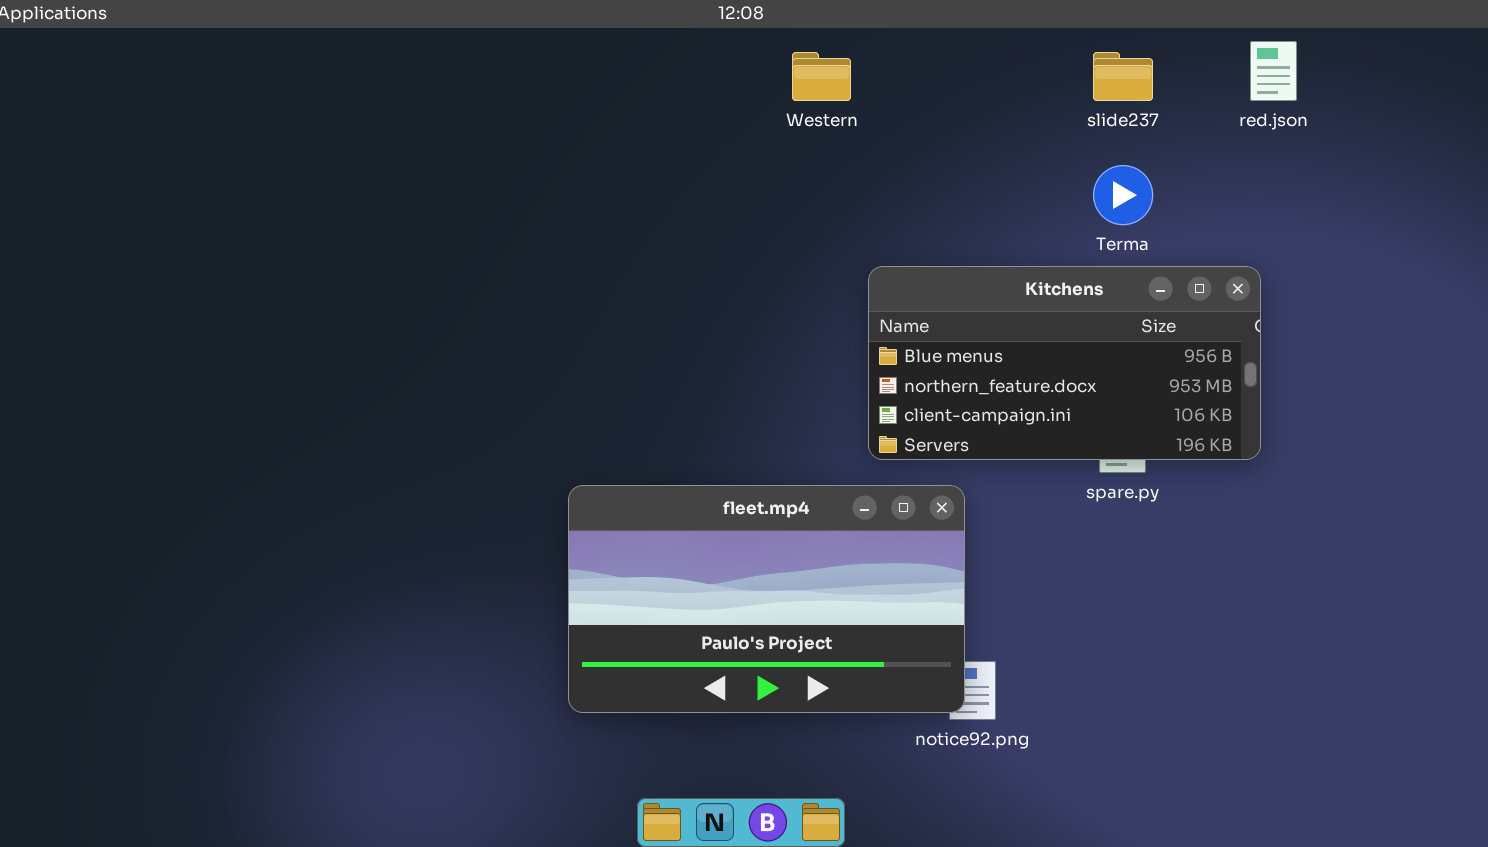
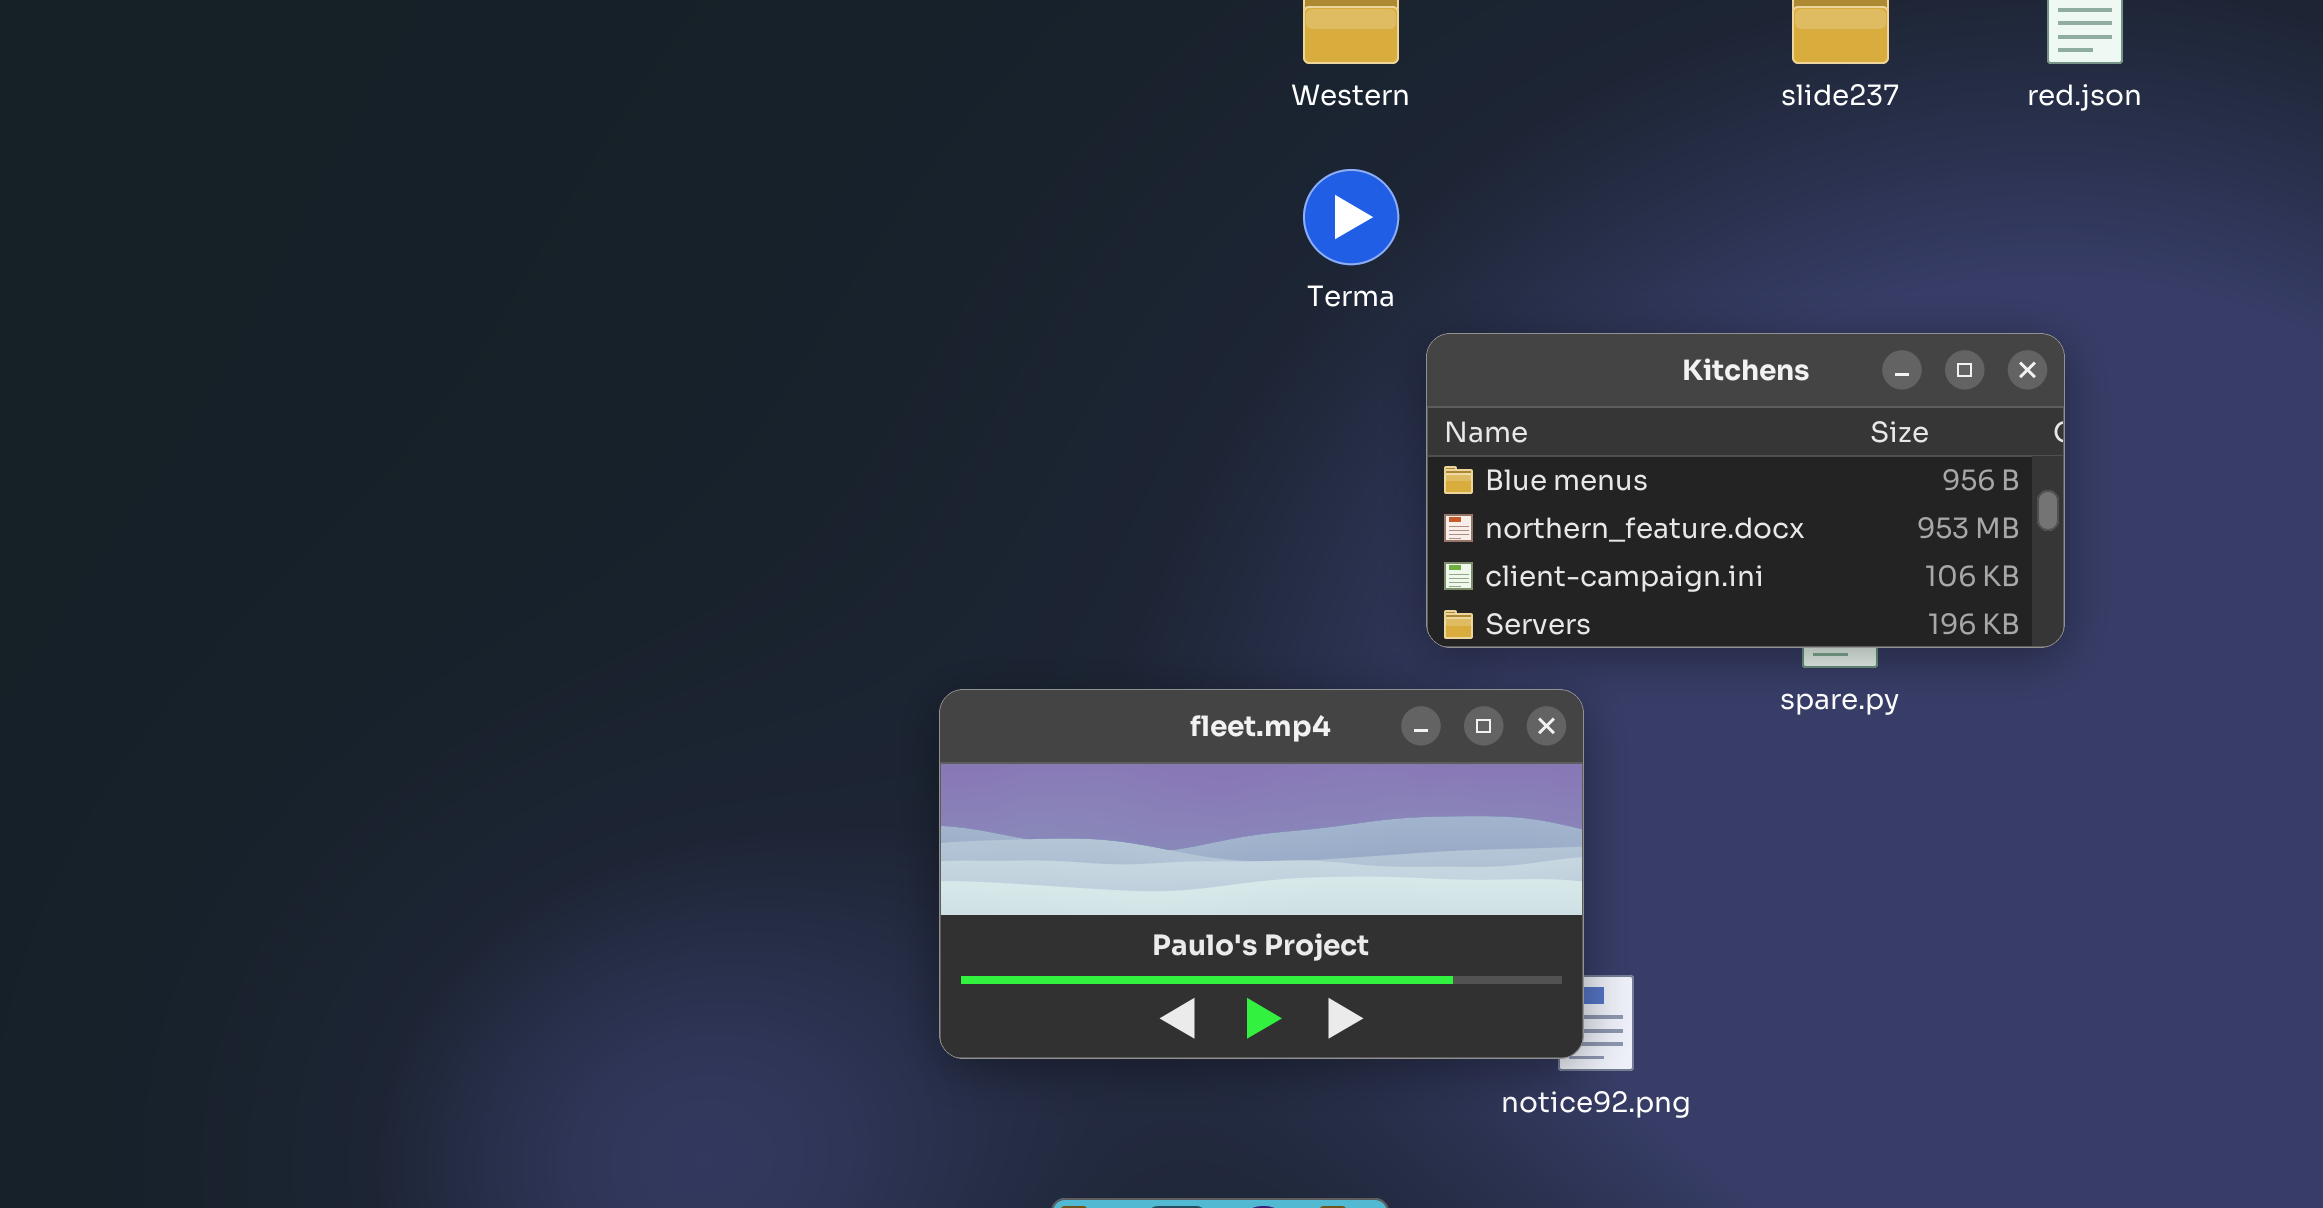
Terma: [1093,165,1153,225] -> [1303,169,1399,265], moved

